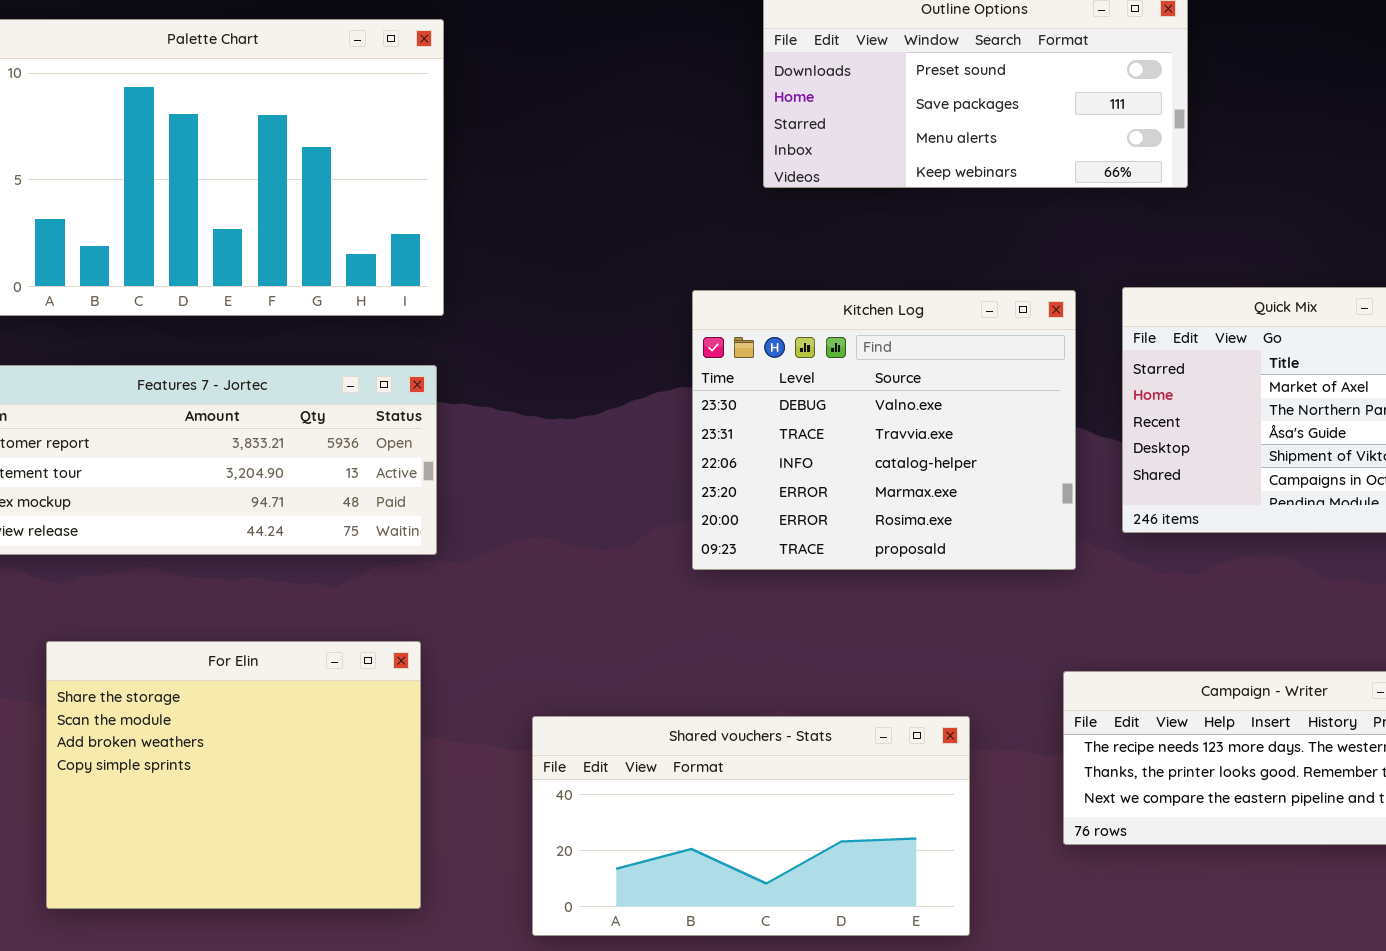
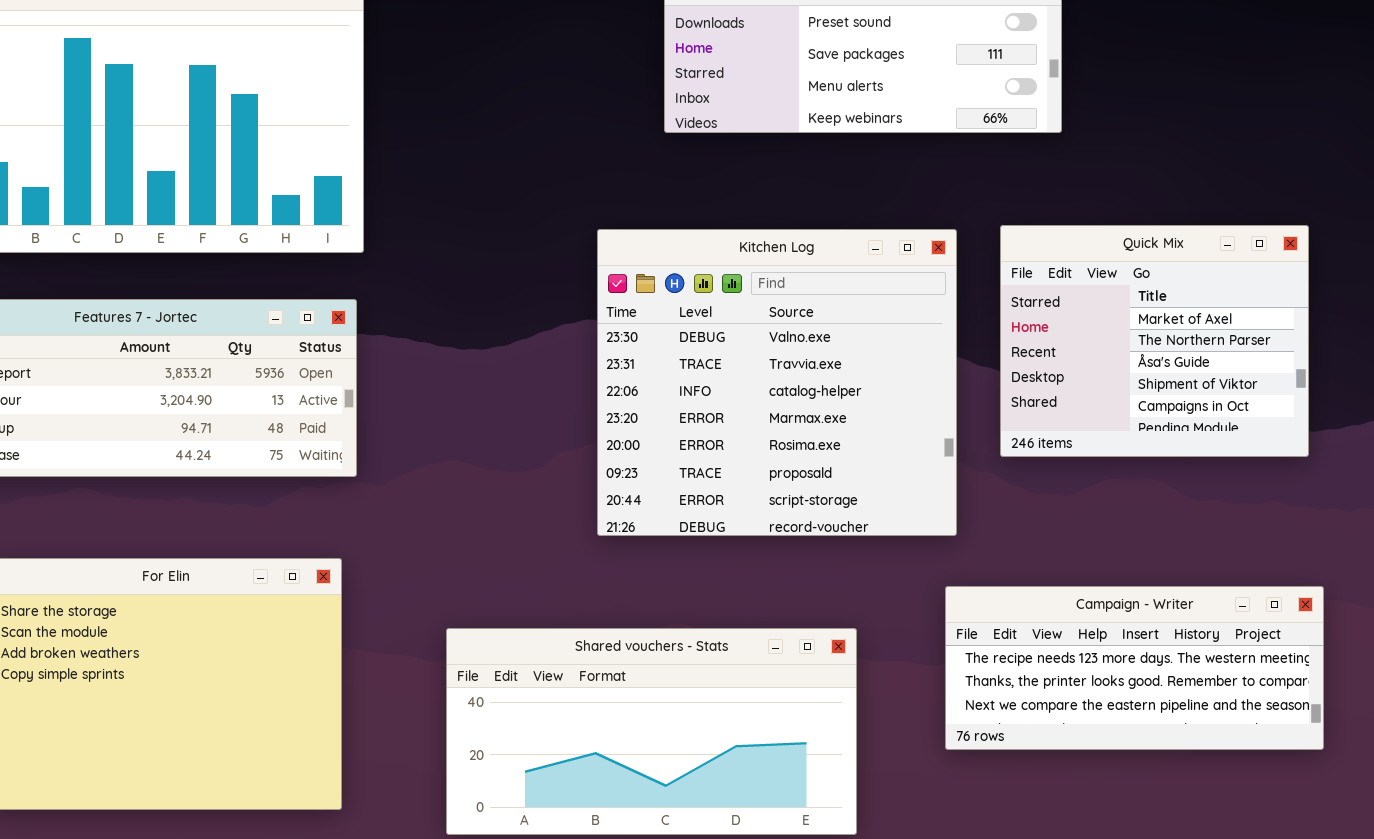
Kitchen Log: [692,290,1076,570] -> [597,229,957,536], resized

